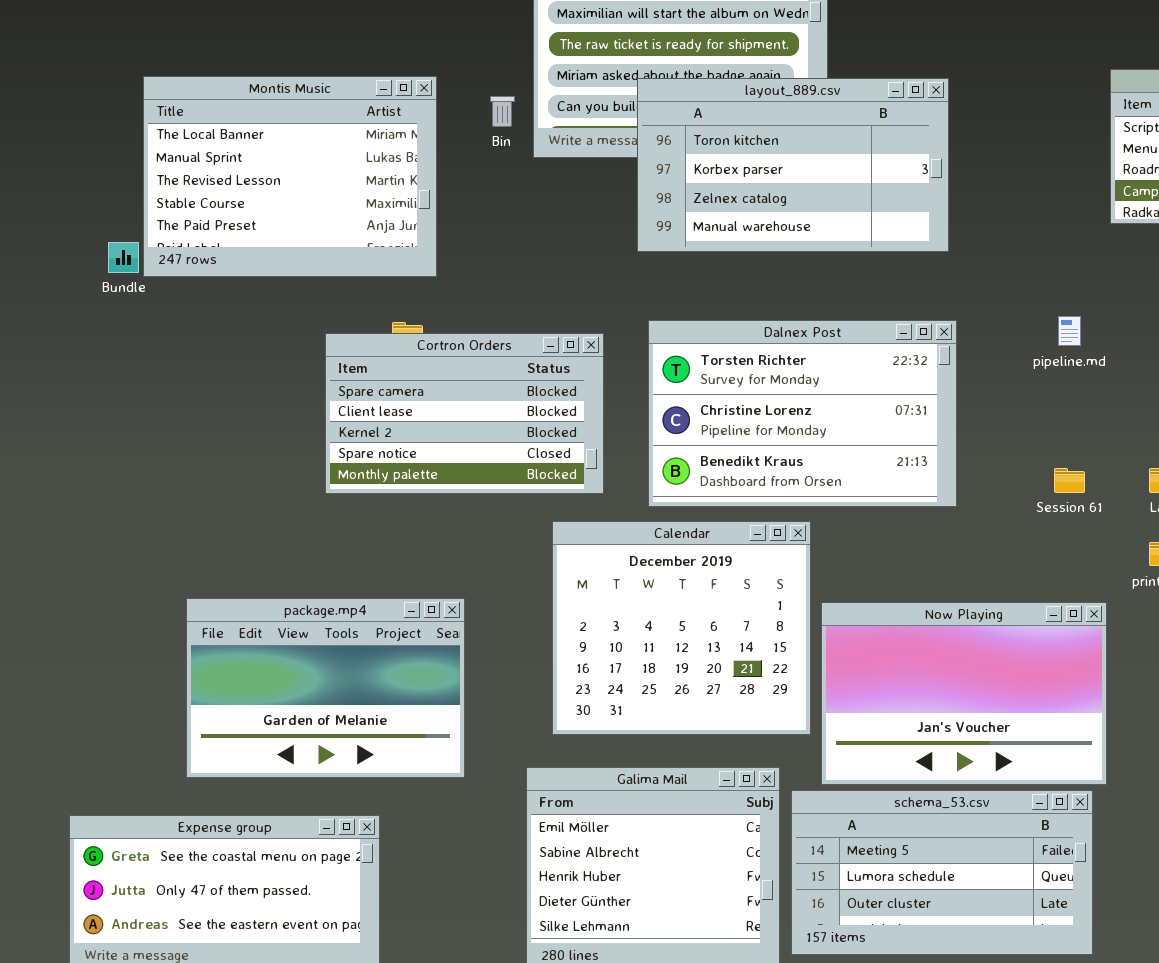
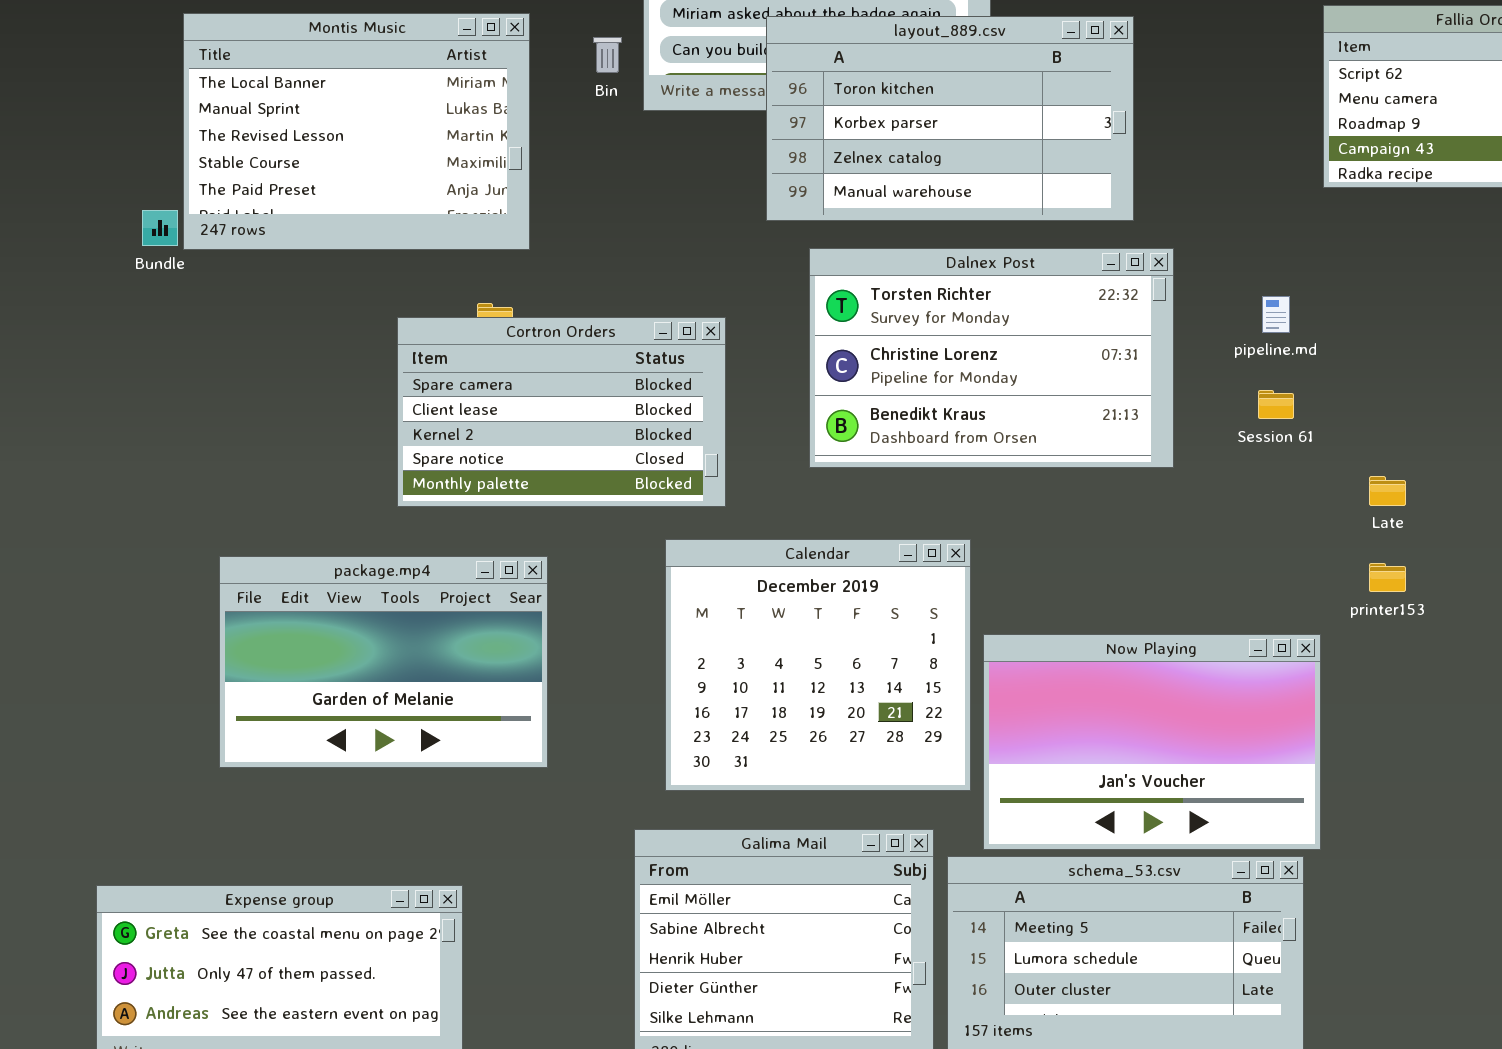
Dalnex Post: [648,320,957,507] -> [809,248,1174,468], moved
Session 61: [1054,468,1085,493] -> [1258,390,1294,419], moved
package.mp4: [186,598,465,778] -> [219,556,548,768], moved

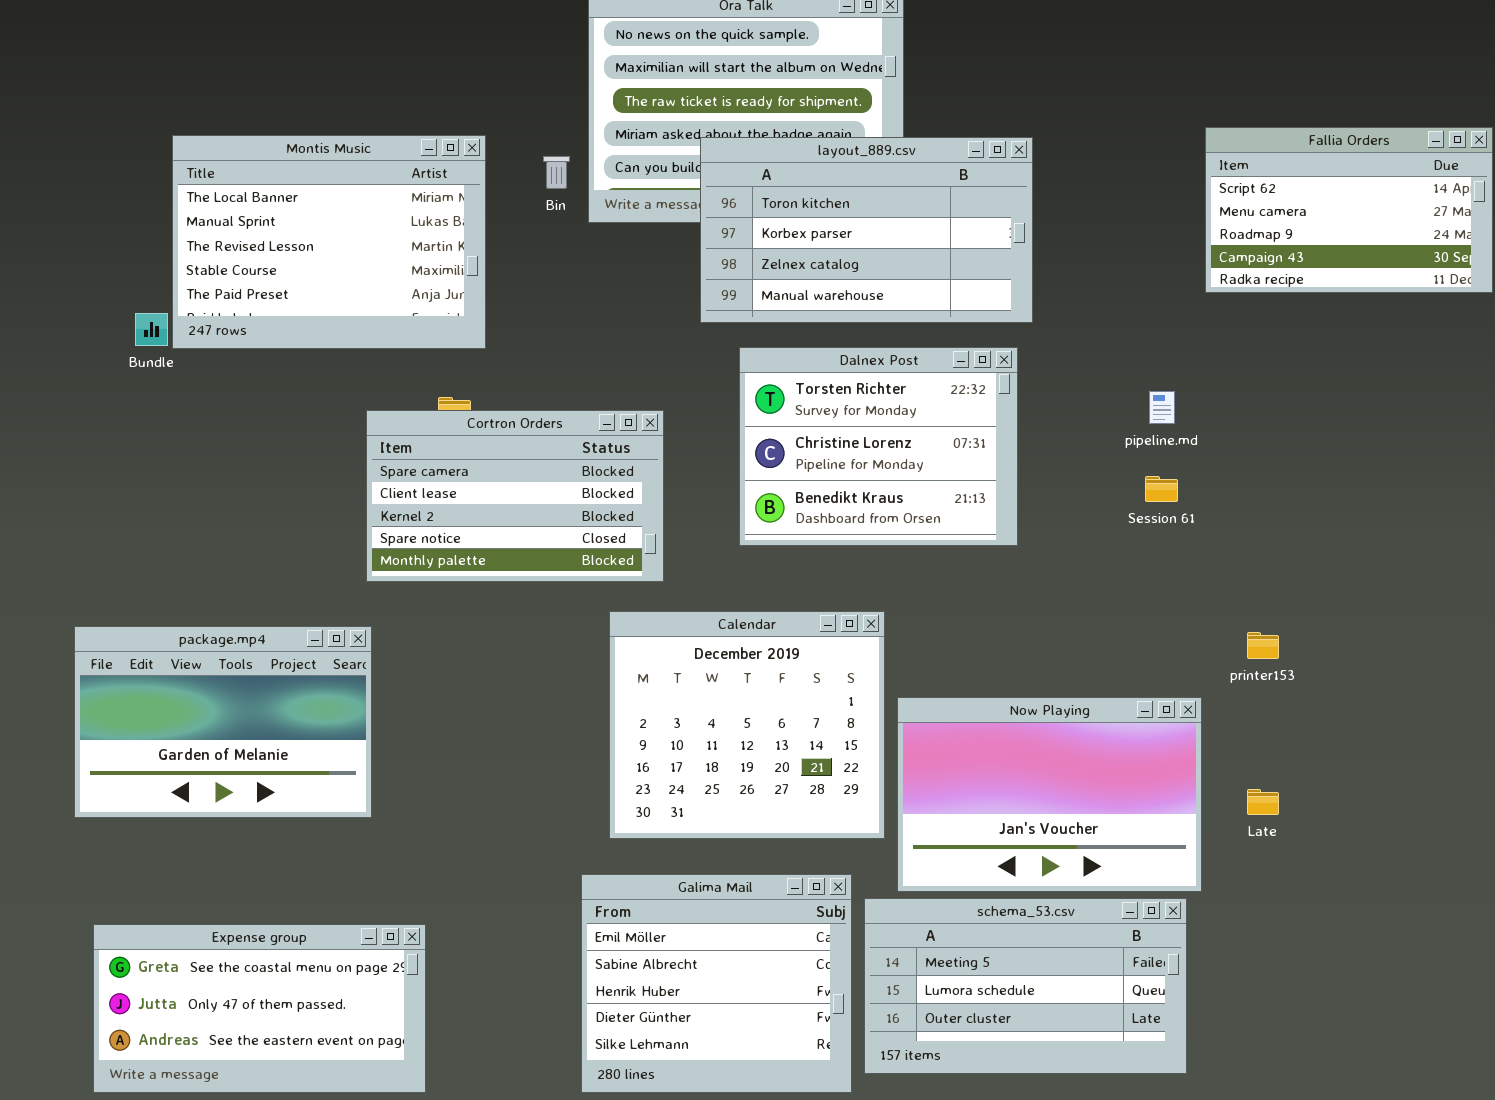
Dalnex Post: [809,248,1174,468] -> [739,347,1018,546], resized
Late: [1369,476,1406,506] -> [1247,789,1279,815], moved
package.mp4: [219,556,548,768] -> [74,626,372,818], moved

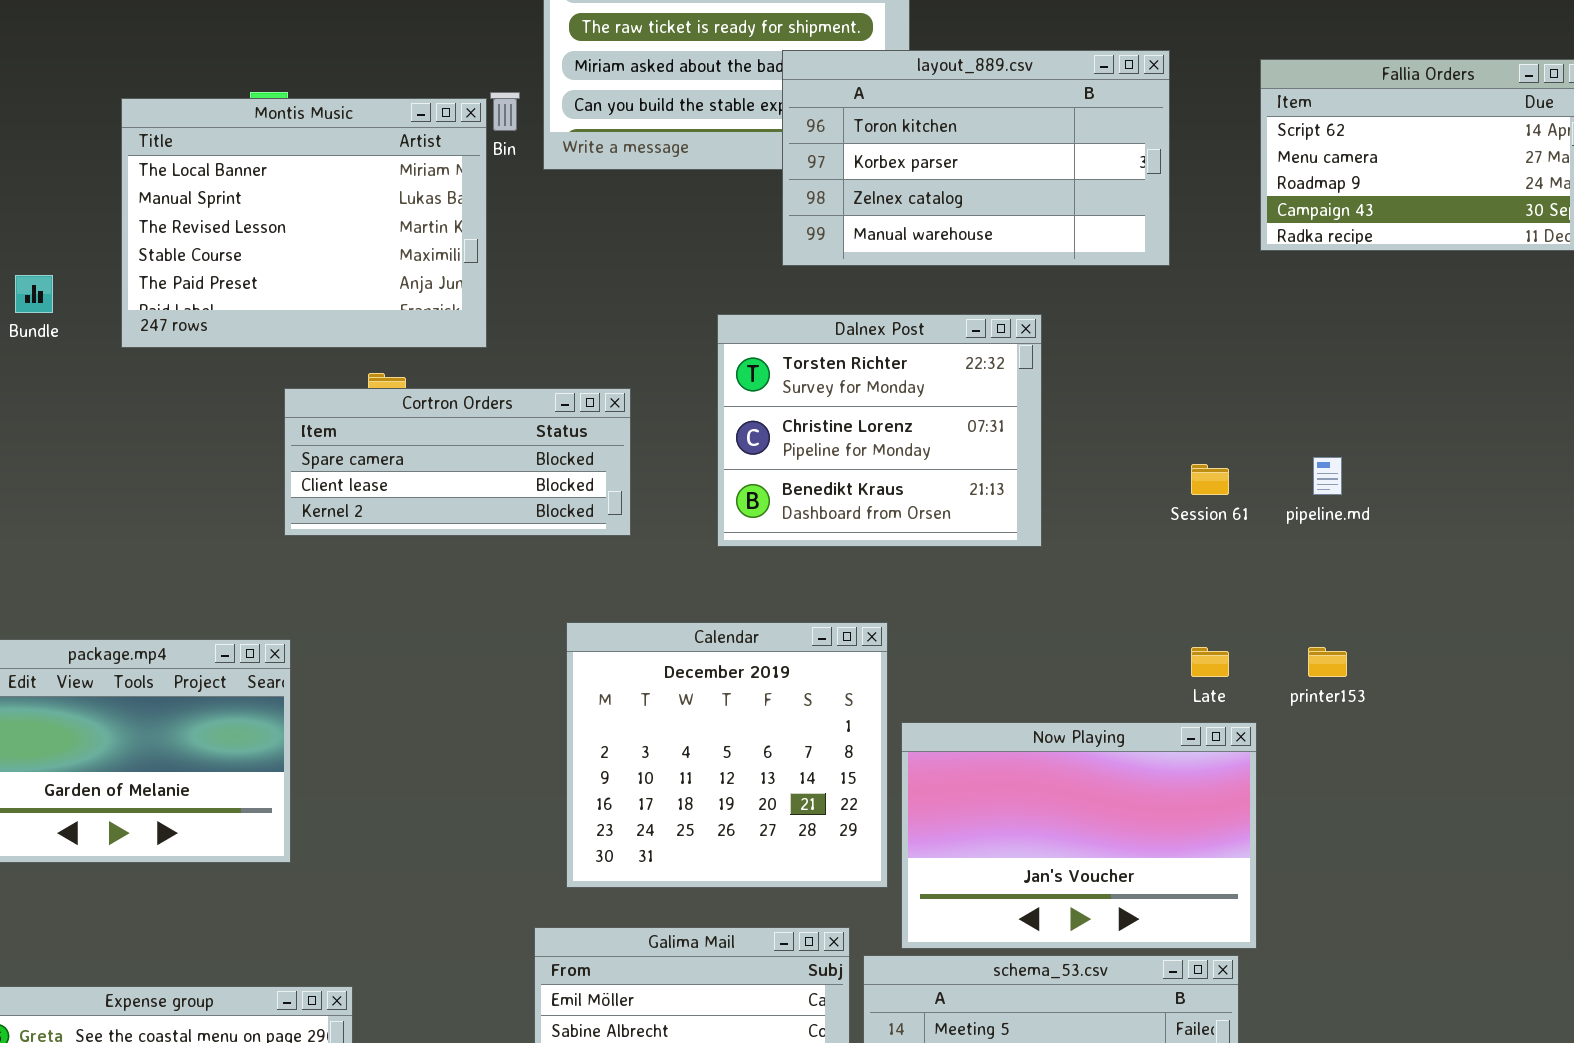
Montis Music: [172,135,486,349] -> [121,98,487,348], moved
layout_889.csv: [700,137,1033,323] -> [782,50,1170,266], moved
pipeline.md: [1149,391,1175,424] -> [1313,457,1342,495], moved
Cortron Orders: [366,410,664,582] -> [284,388,631,536], resized
Late: [1247,789,1279,815] -> [1191,647,1229,677], moved

